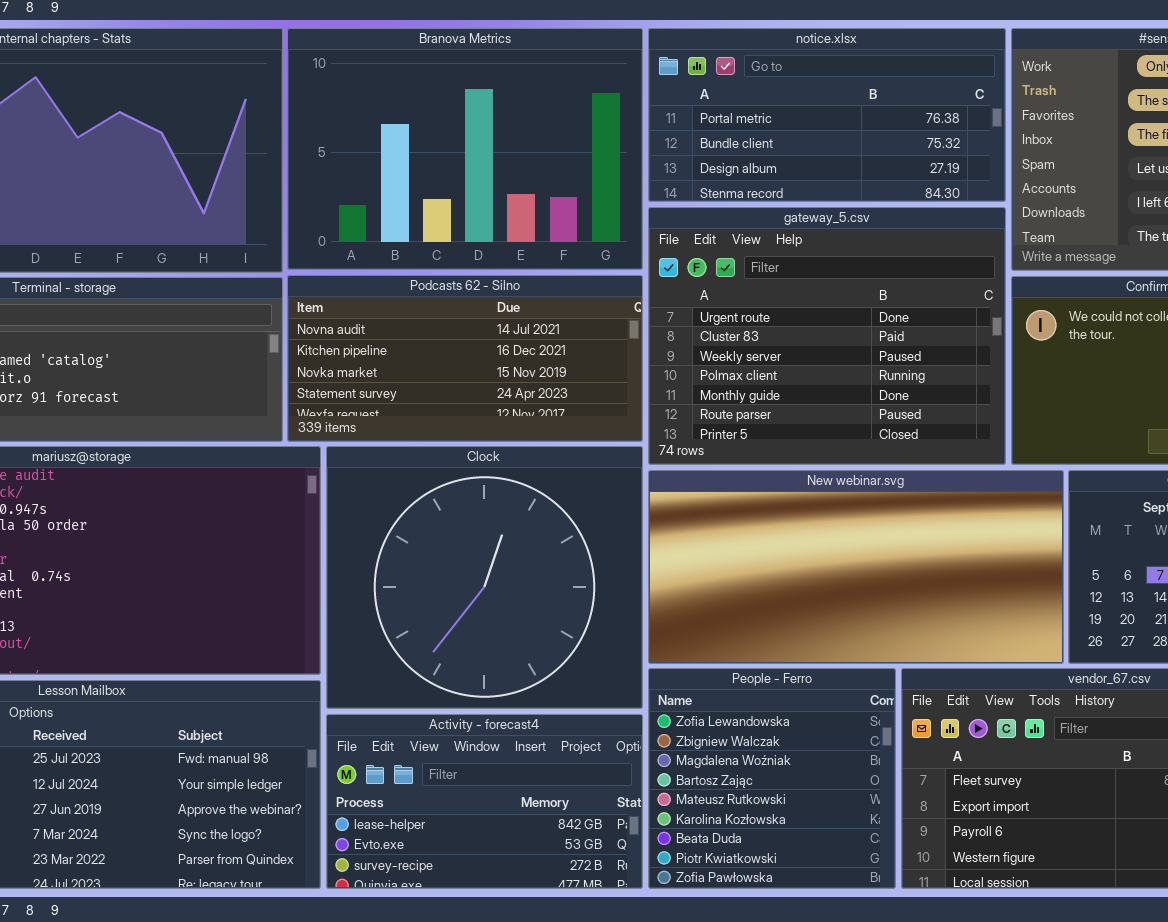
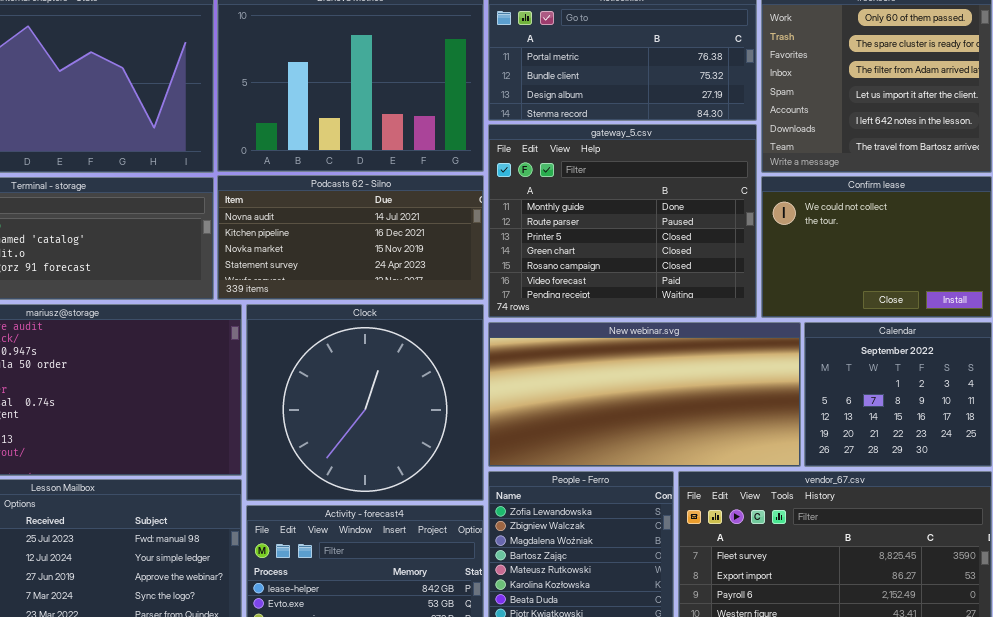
gateway_5.csv: [648,207,1006,465] -> [488,124,757,318], scrolled down 4 rows

